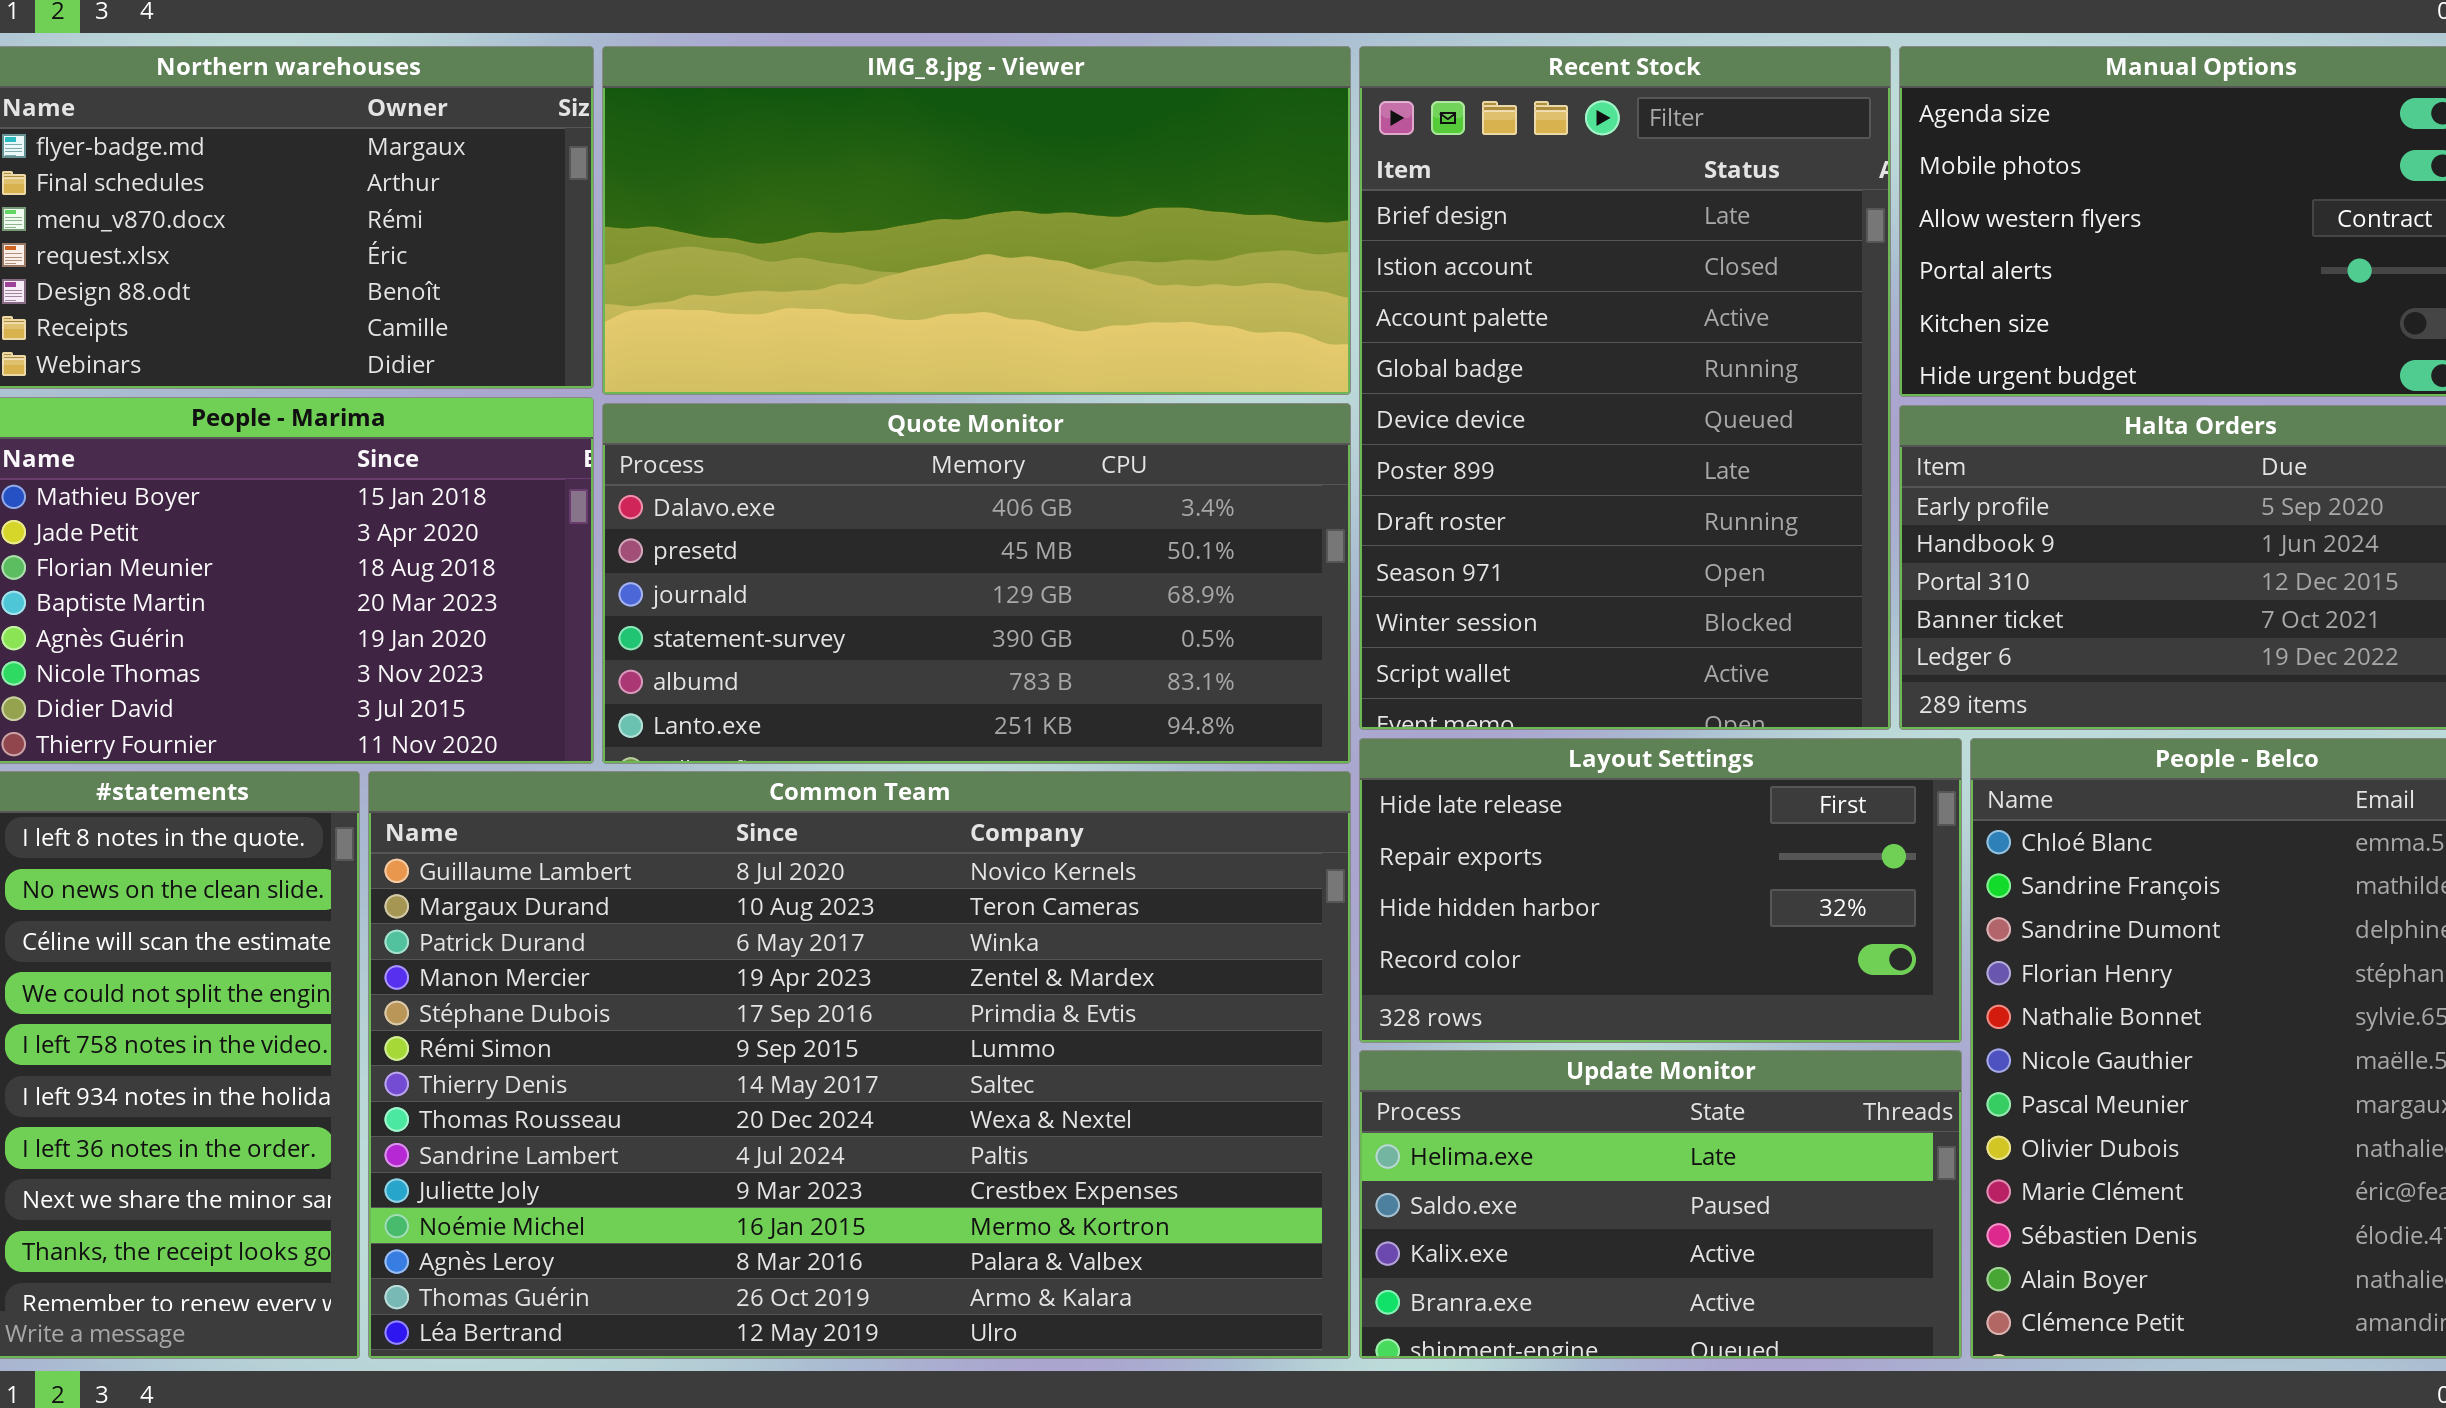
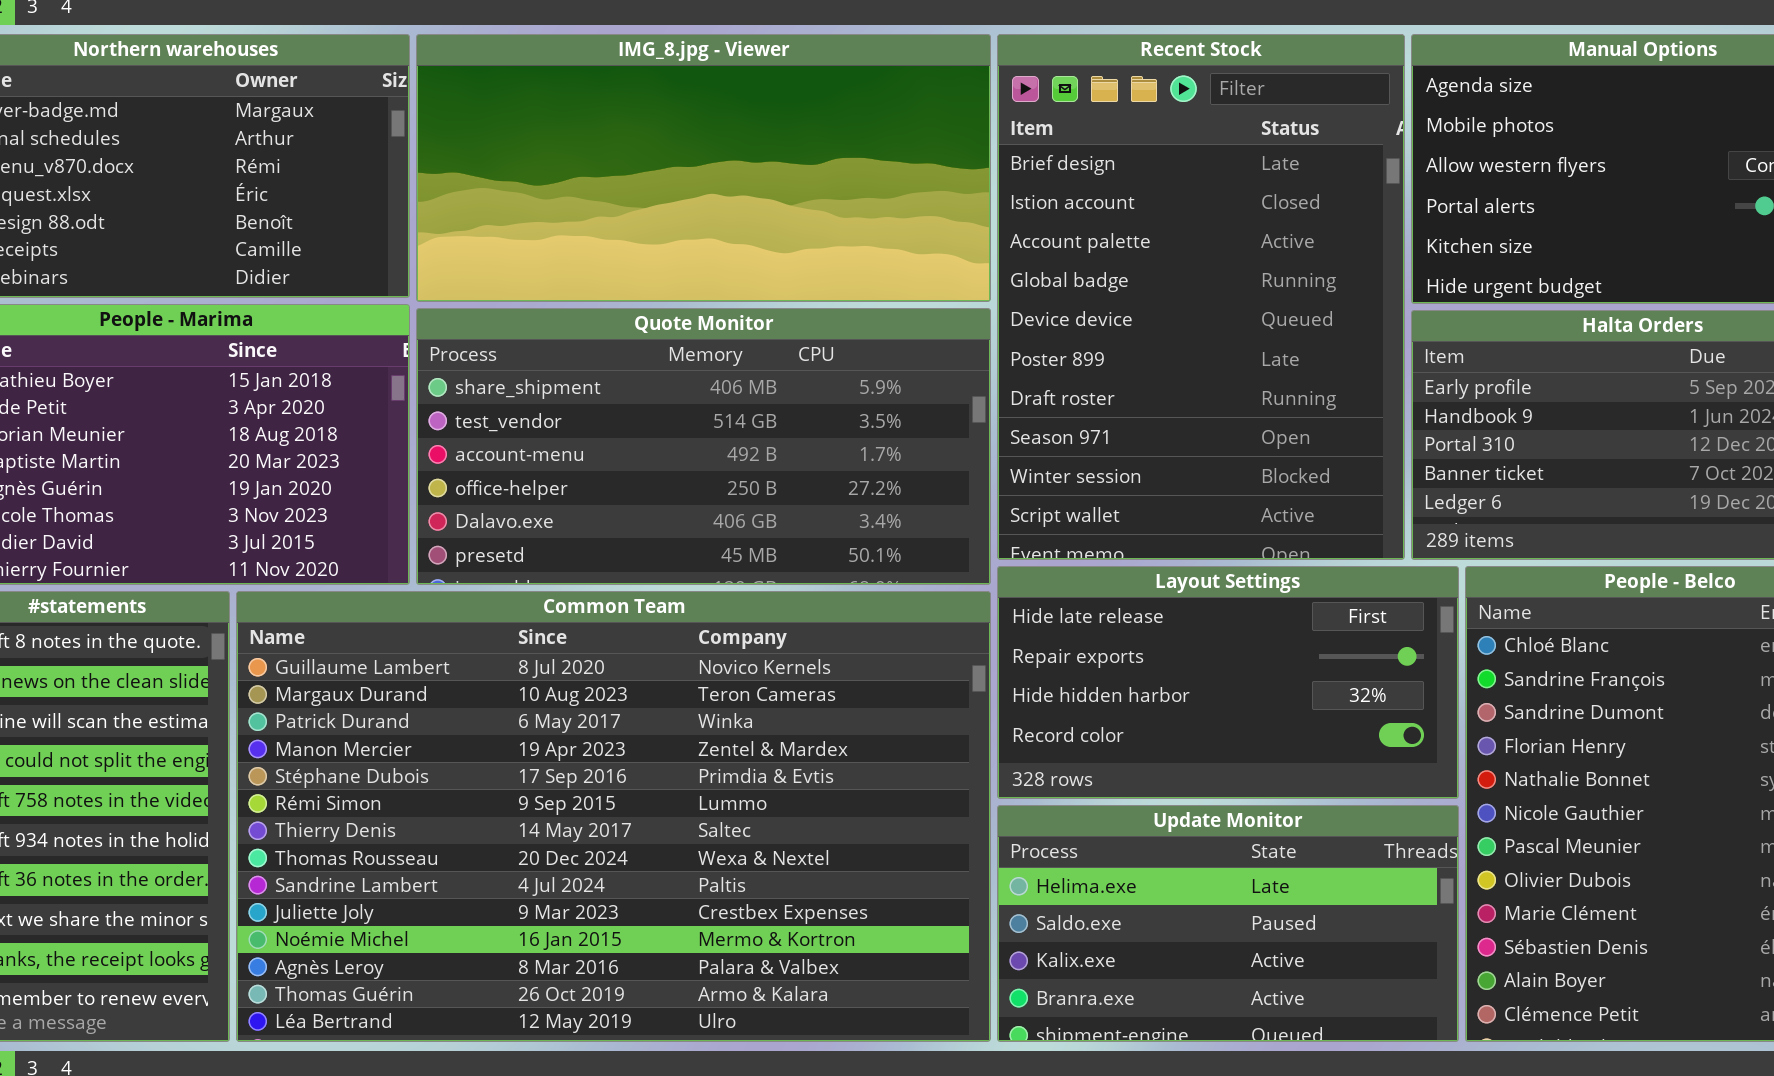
Quote Monitor: [602,403,1351,764] -> [416,308,991,585], scrolled up 4 rows

